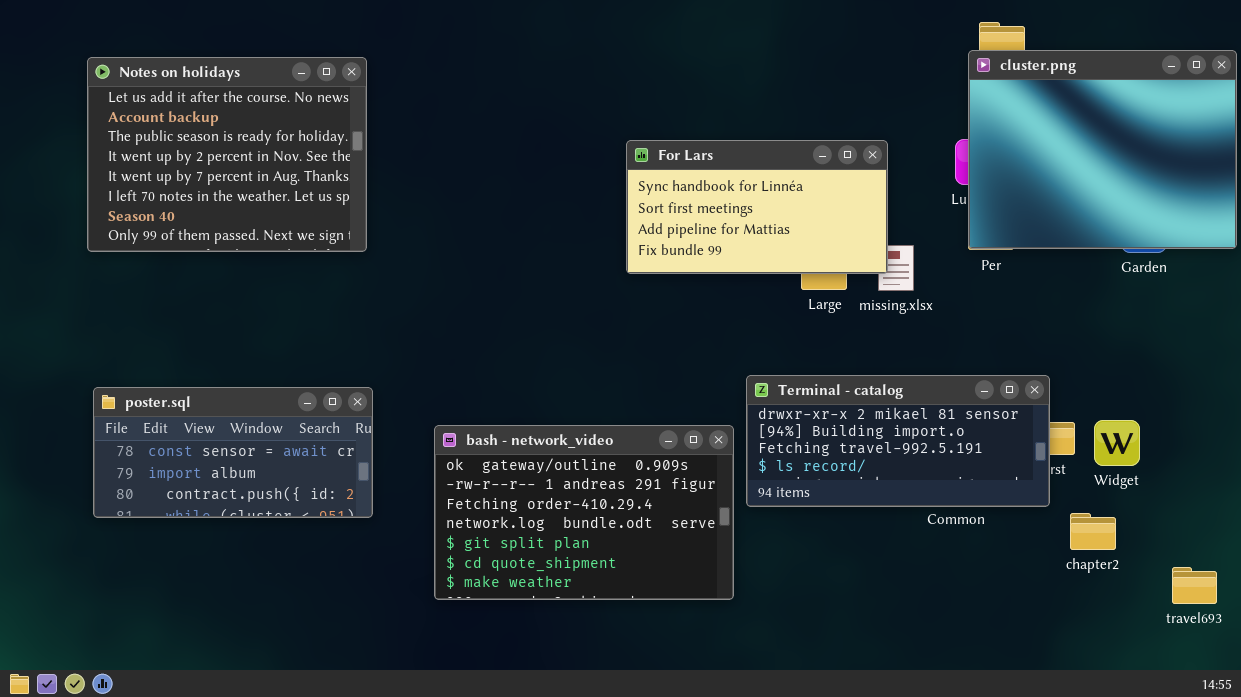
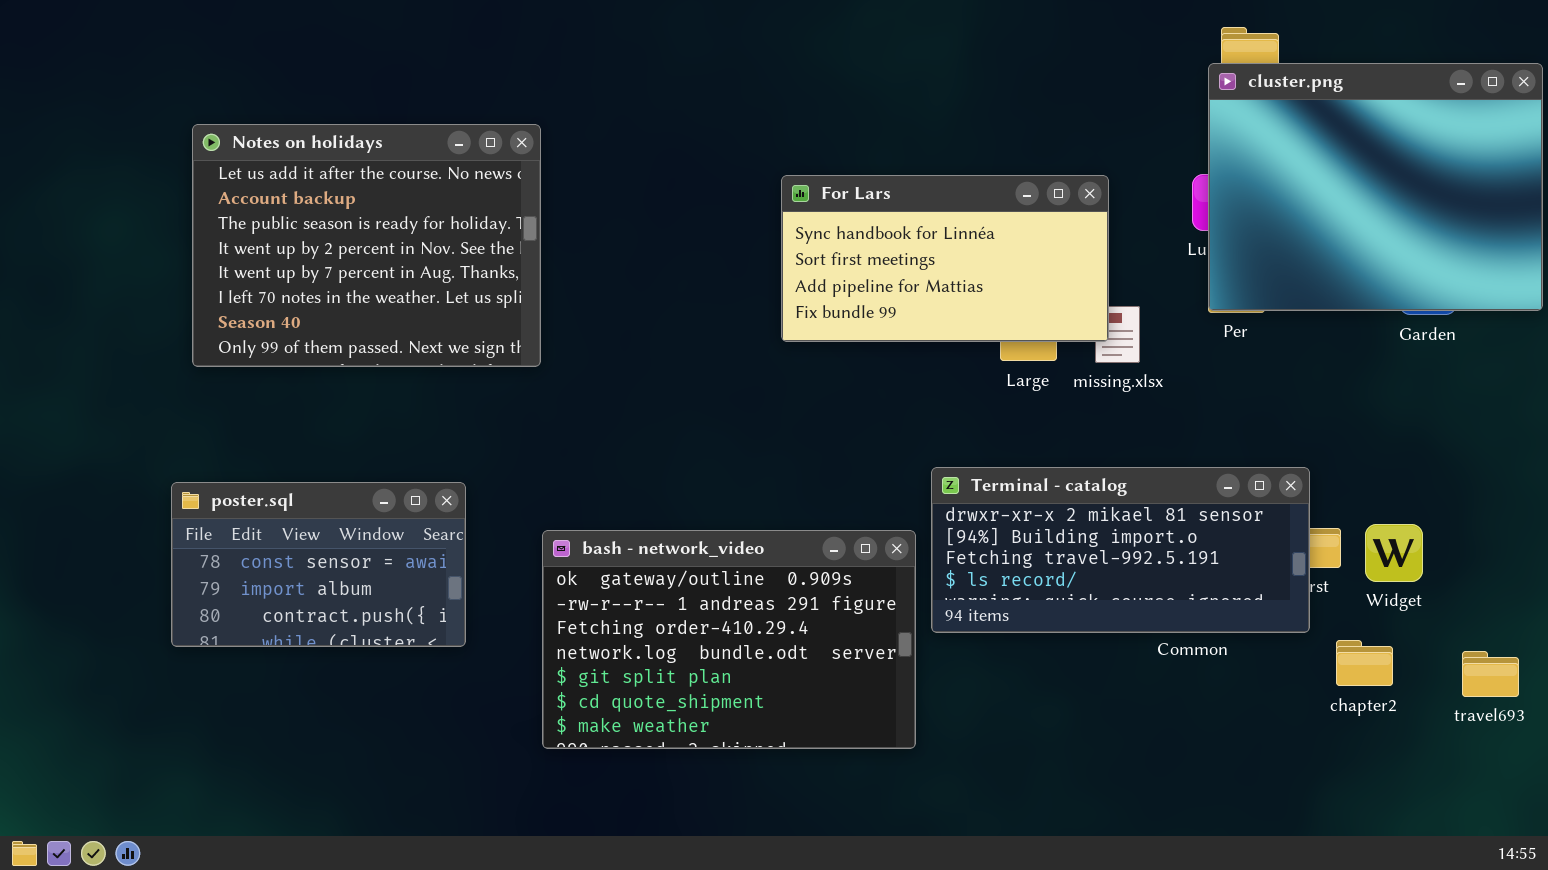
Notes on holidays: [87,57,367,252] -> [192,124,541,367], moved
poster.sql: [93,387,373,518] -> [171,482,466,647], resized
travel693: [1172,567,1217,604] -> [1462,651,1519,697], moved

